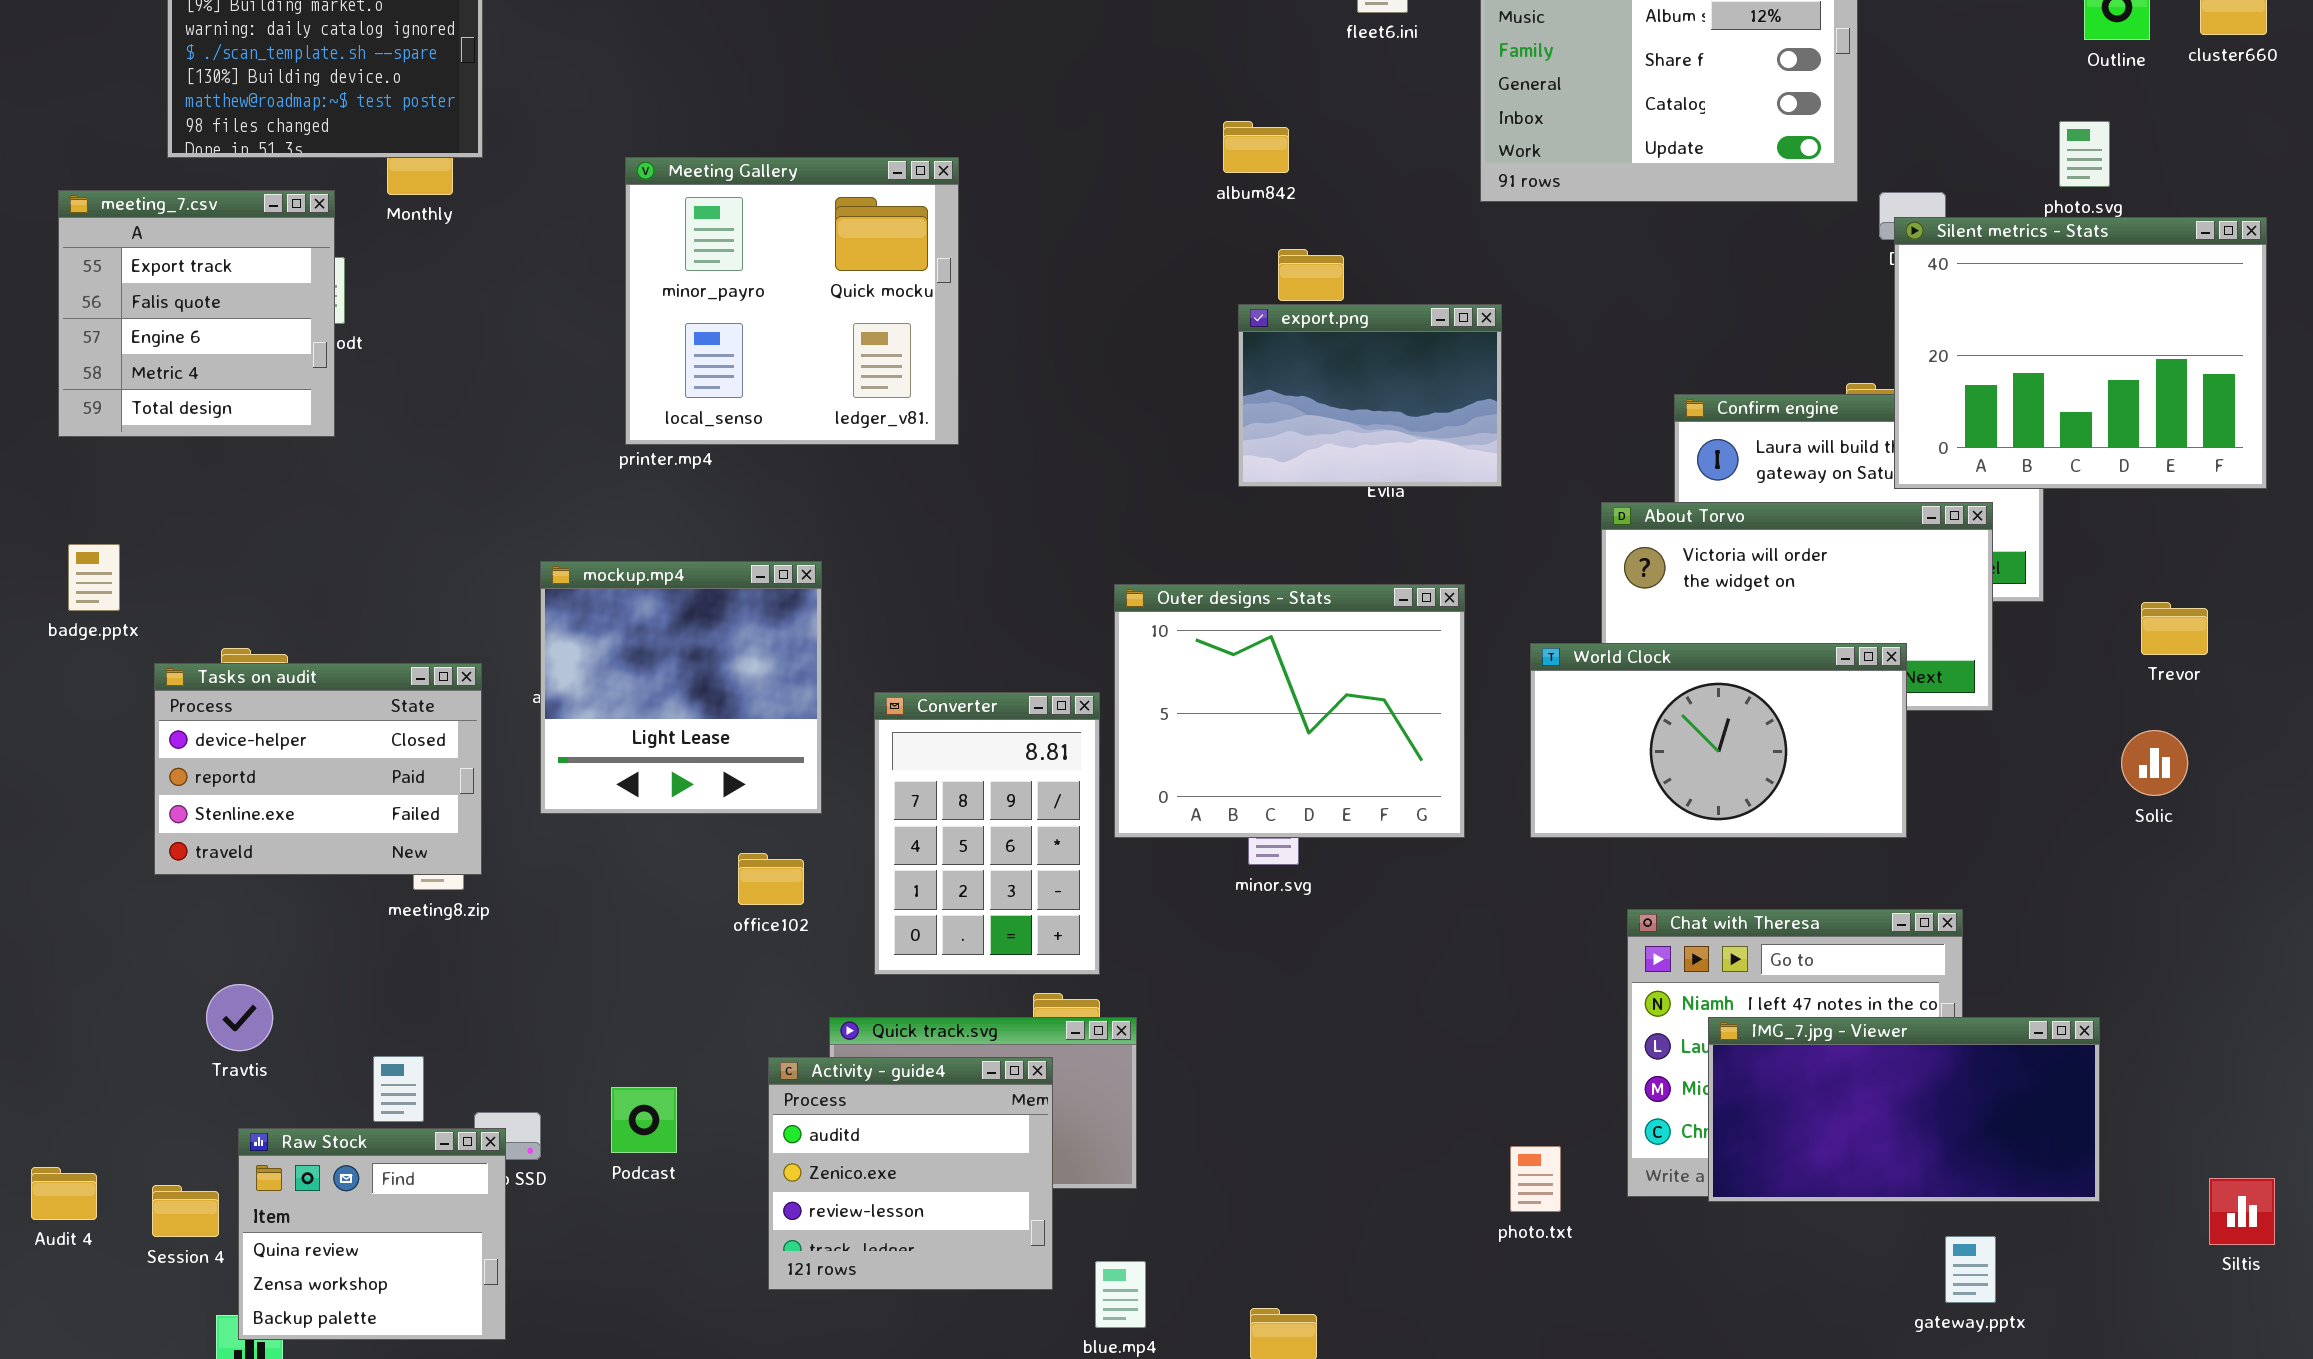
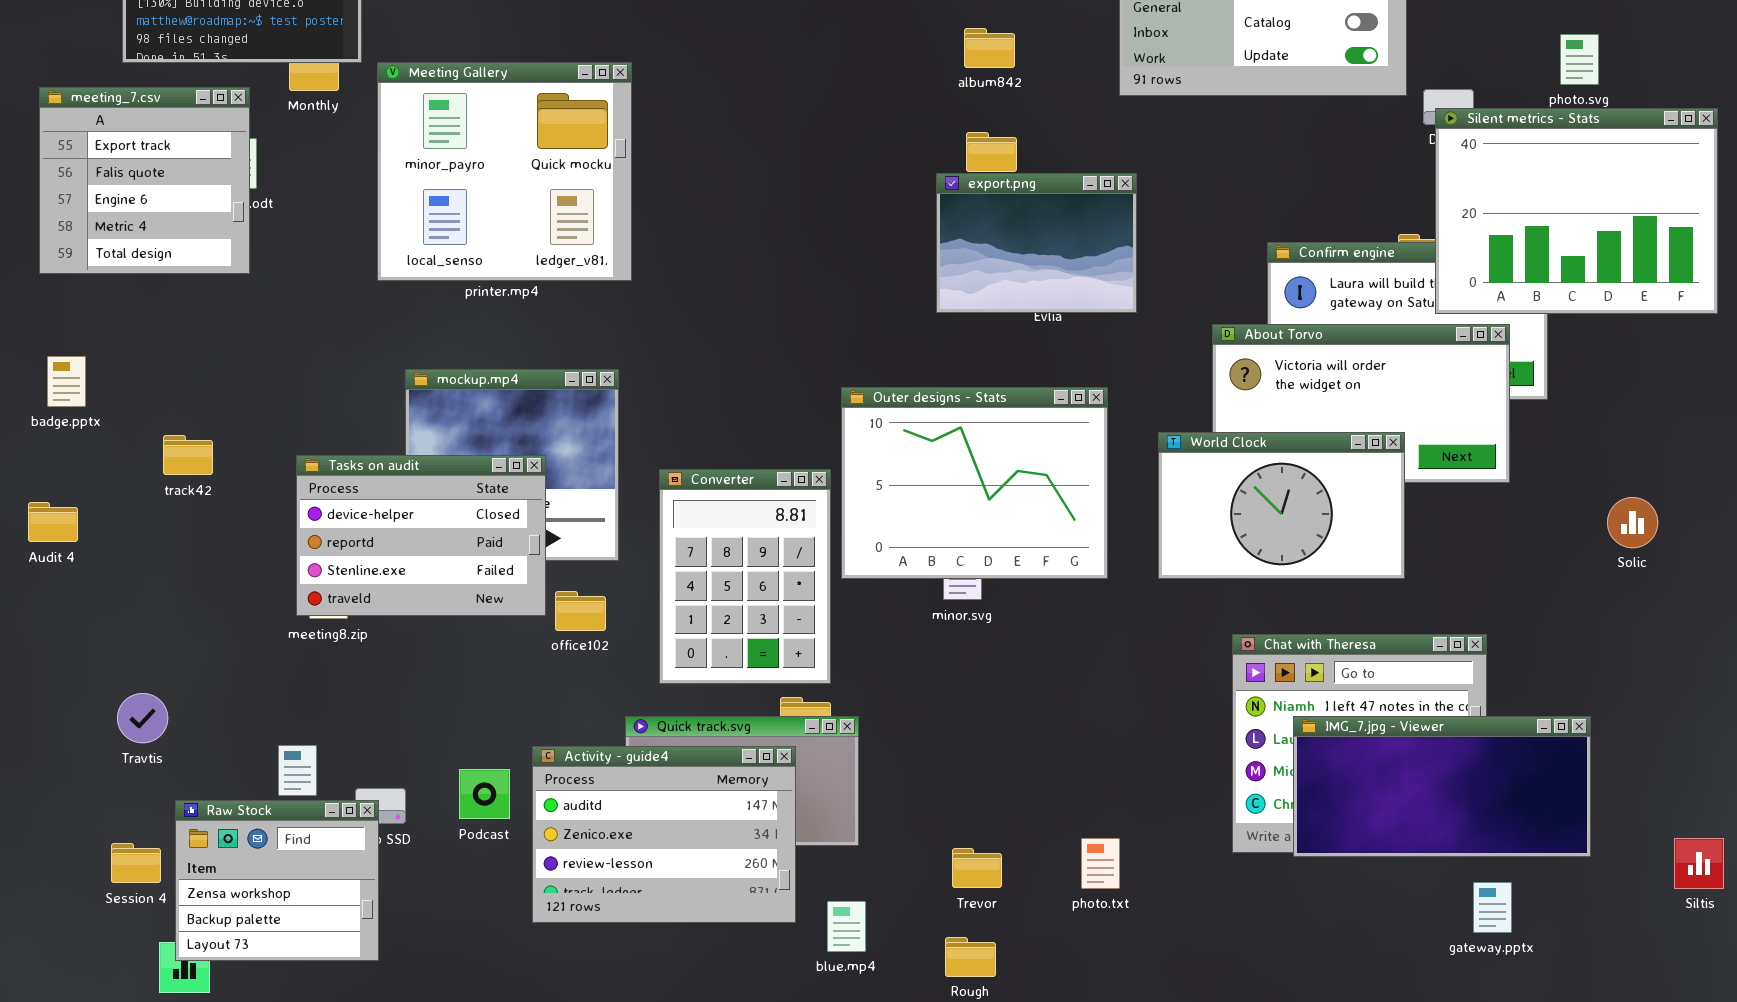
album842: [1223,121,1289,173] -> [964,28,1015,68], moved
Meeting Gallery: [625,157,959,445] -> [377,62,632,281], moved
Trevor: [2141,602,2208,655] -> [952,848,1002,888], moved
World Clock: [1530,643,1907,838] -> [1158,432,1405,579], resized
Tasks on audit: [154,663,482,875] -> [296,455,546,616], moved
Travtis: [206,984,273,1051] -> [117,693,168,743], moved
Activity - guide4: [768,1057,1053,1290] -> [532,746,796,923], resized
Raw Stock: [238,1128,506,1340] -> [175,800,379,961], scrolled down 1 row
photo.txt: [1510,1146,1561,1212] -> [1081,838,1120,889], moved
Audit 4: [31,1167,97,1220] -> [28,502,78,542], moved

